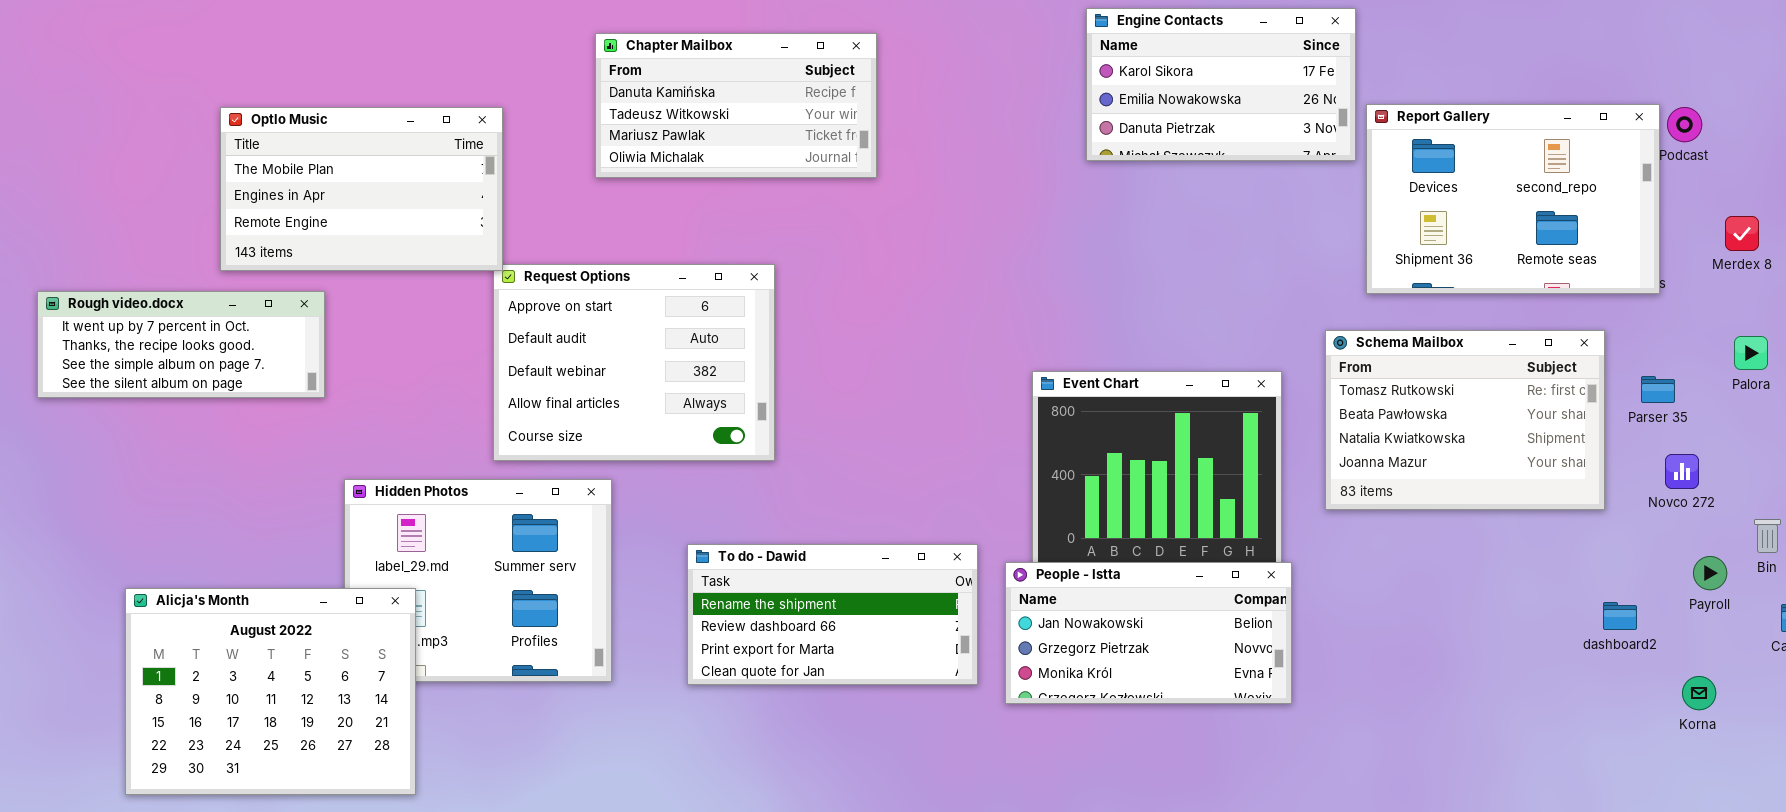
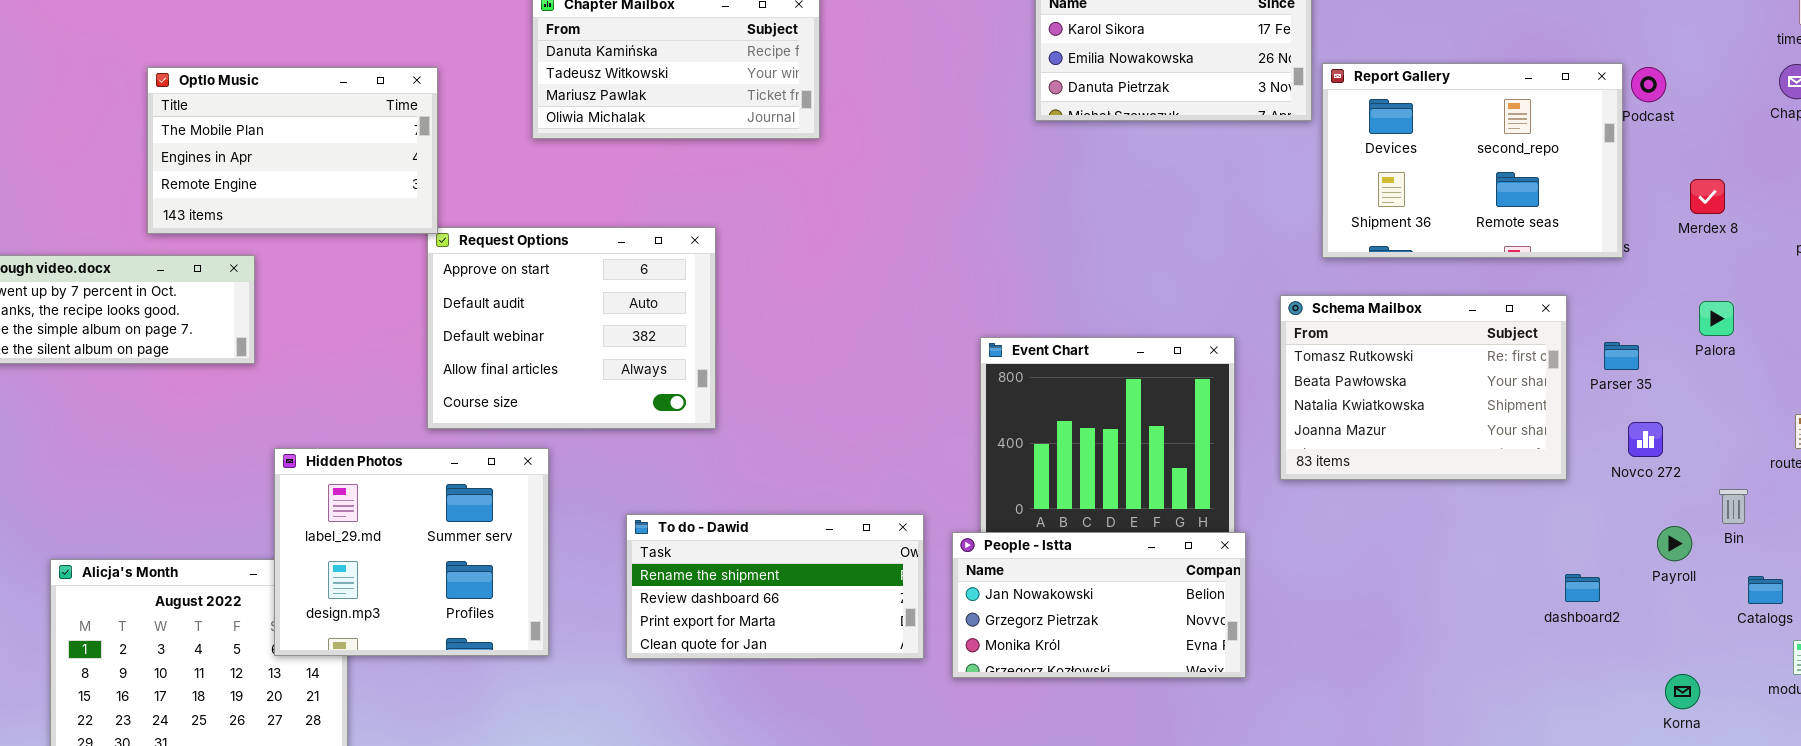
Hidden Photos: [344,479,612,682] -> [274,448,549,656], raised
Korna: [1682,676,1716,710] -> [1665,674,1700,709], moved

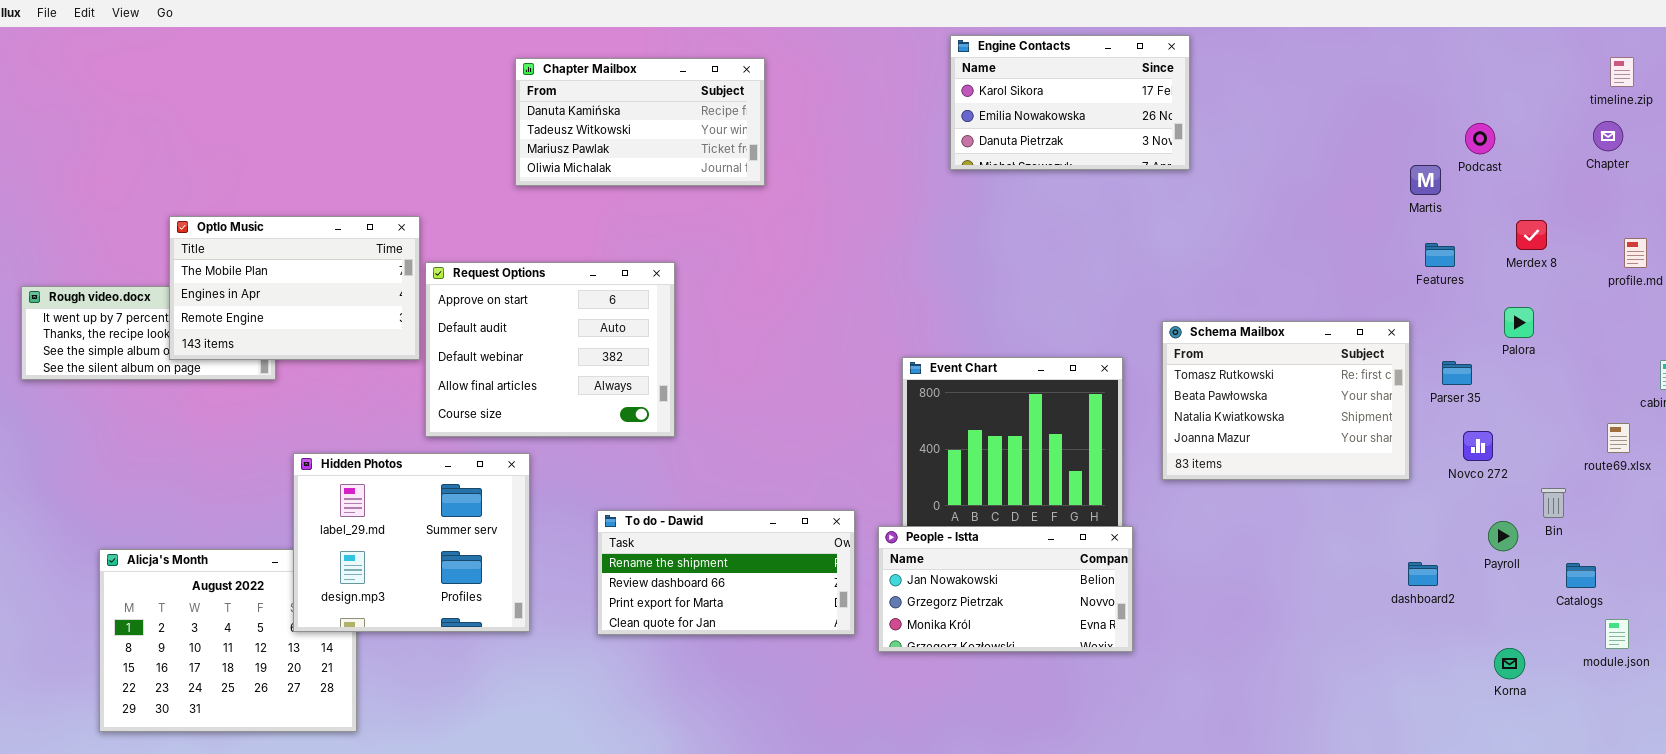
Report Gallery: [1322,63,1623,258] -> none, closed
Optlo Music: [147,67,438,234] -> [169,216,420,360], moved
Palora: [1699,301,1734,336] -> [1504,307,1534,338], moved

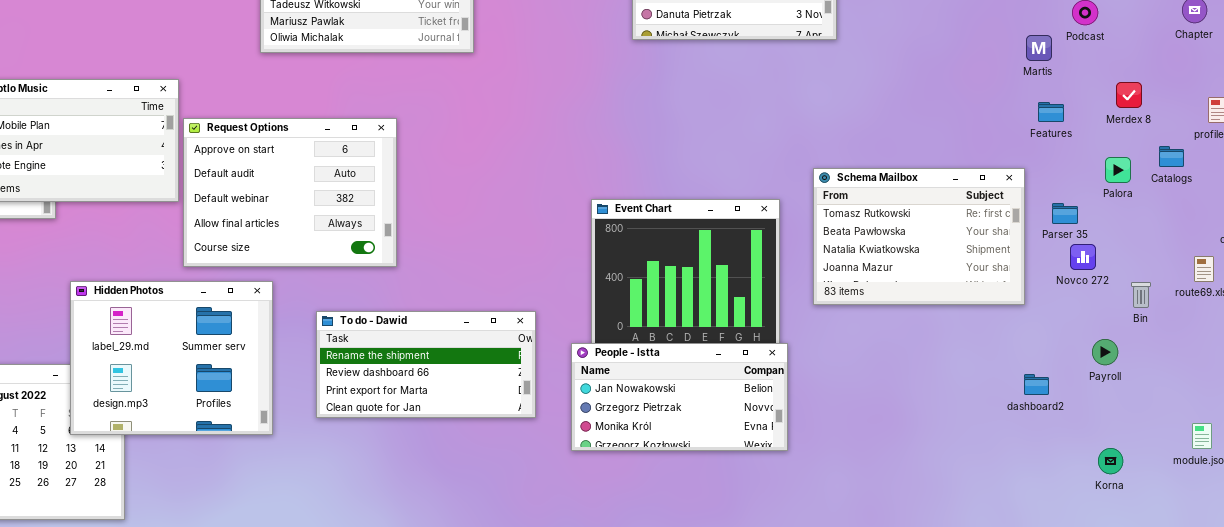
Novco 272: [1463,431,1493,461] -> [1070,244,1096,270], moved
Bin: [1541,488,1566,518] -> [1131,282,1151,308], moved
To do - Dawid: [597,510,855,635] -> [316,311,536,418], moved
Catalogs: [1566,563,1596,588] -> [1159,146,1184,167], moved

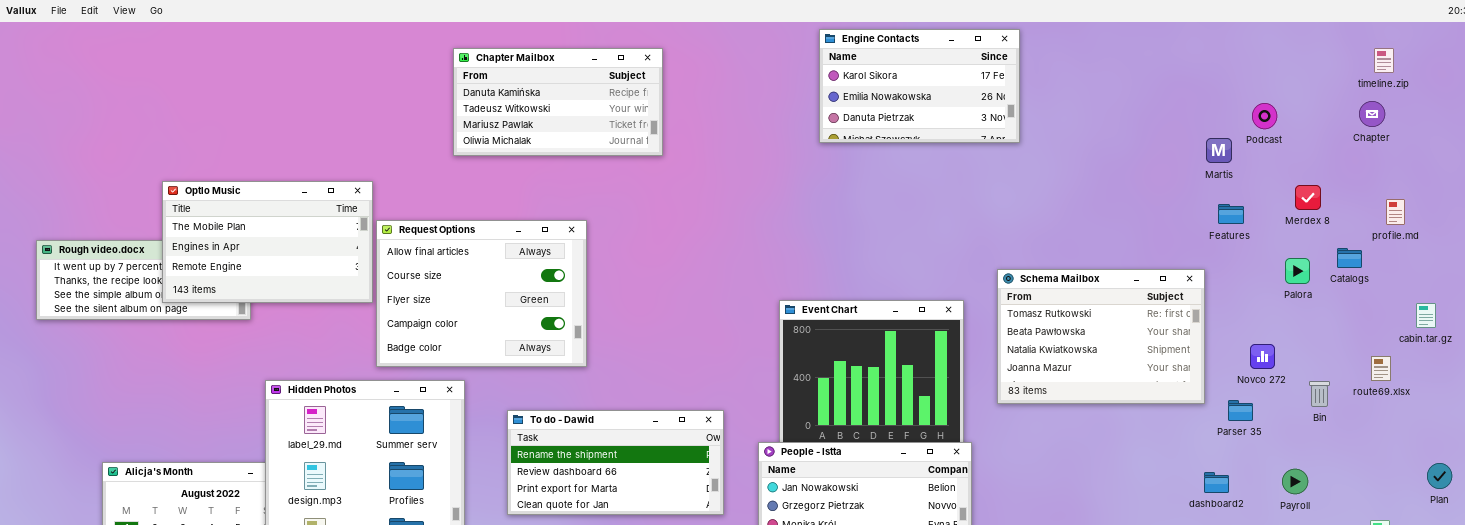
Request Options: [183,118,397,267] -> [376,220,587,367], scrolled down 3 rows
Parser 35: [1052,203,1078,224] -> [1228,400,1253,421], moved
Payroll: [1092,339,1118,365] -> [1282,469,1308,494], moved

